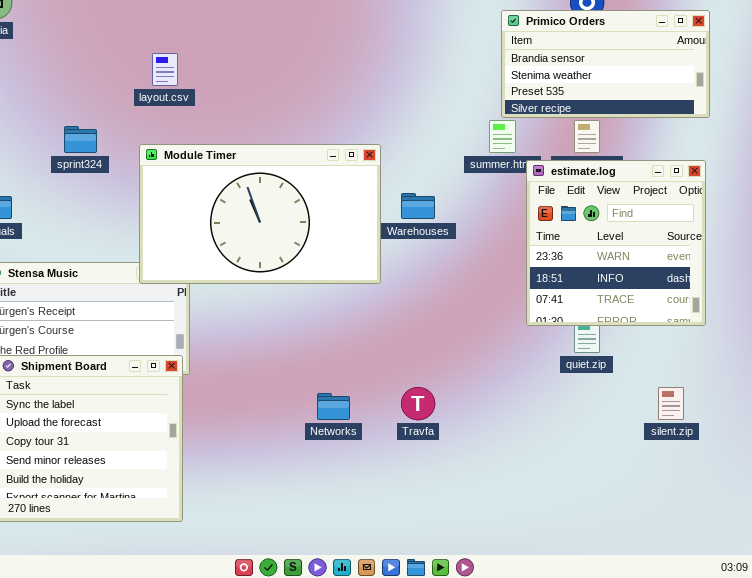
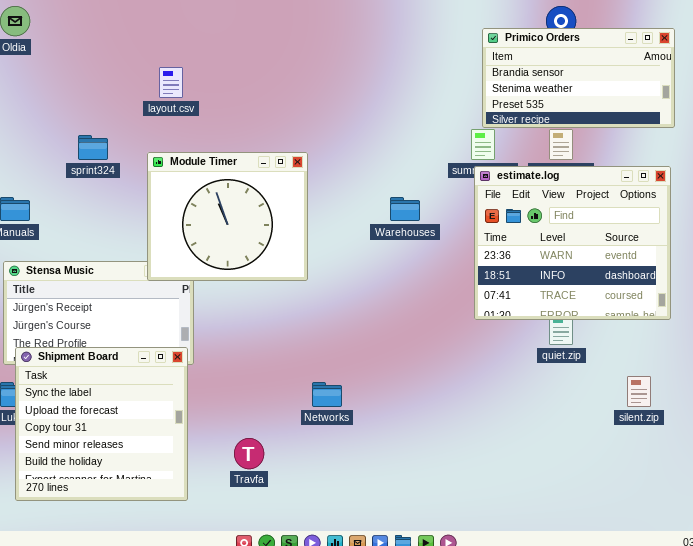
Module Timer: [139,144,381,284] -> [147,152,308,281], resized
estimate.log: [526,160,706,326] -> [474,166,671,320], resized
Travfa: [401,387,435,420] -> [234,438,264,469], moved

